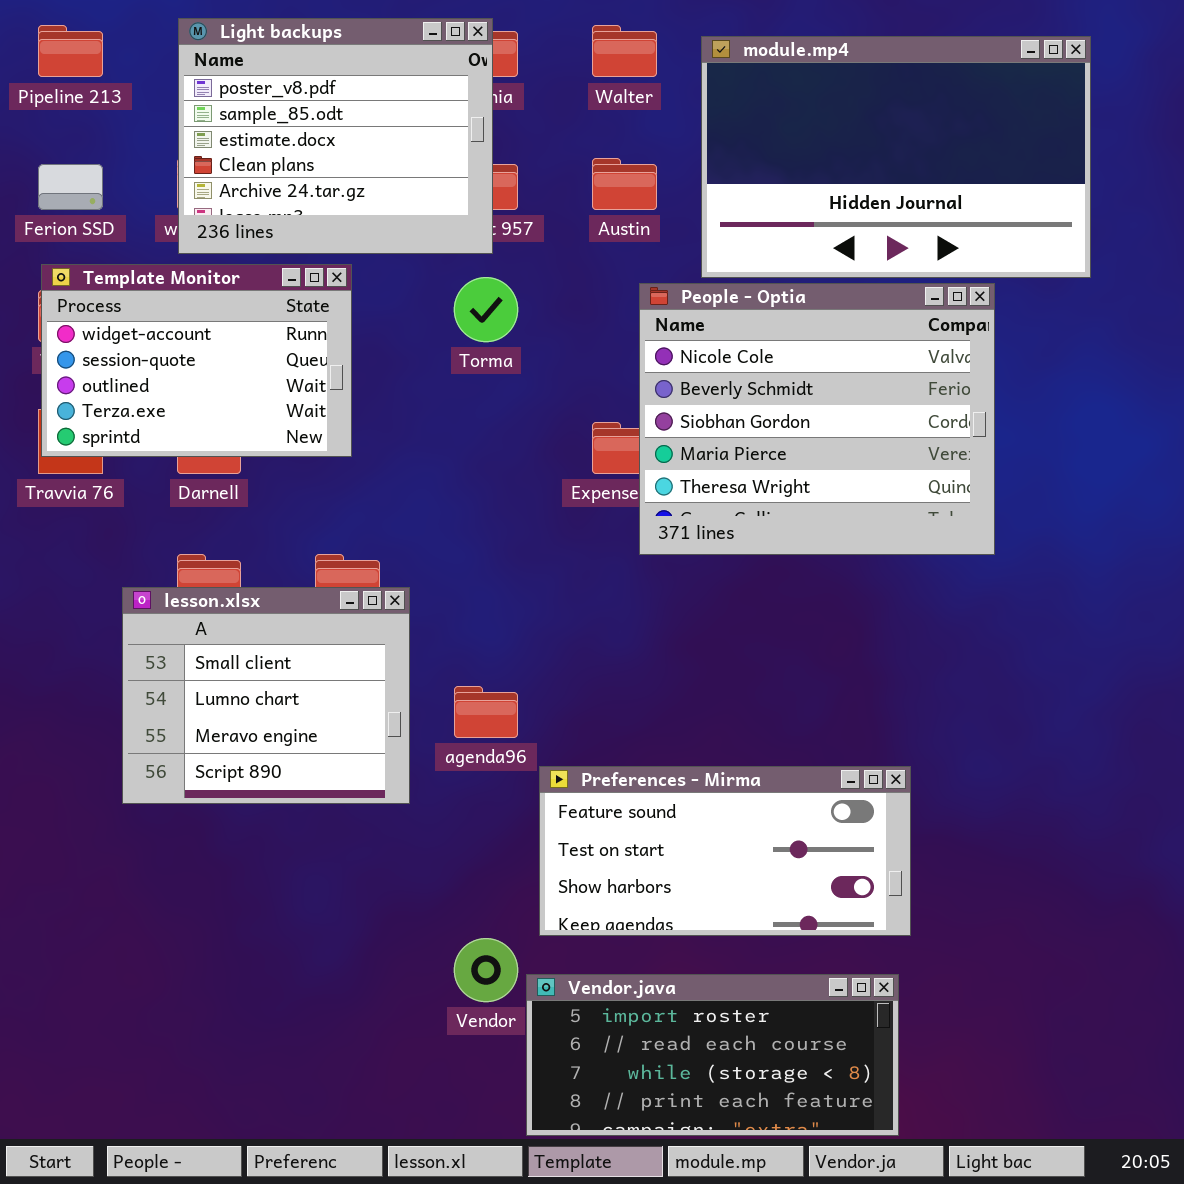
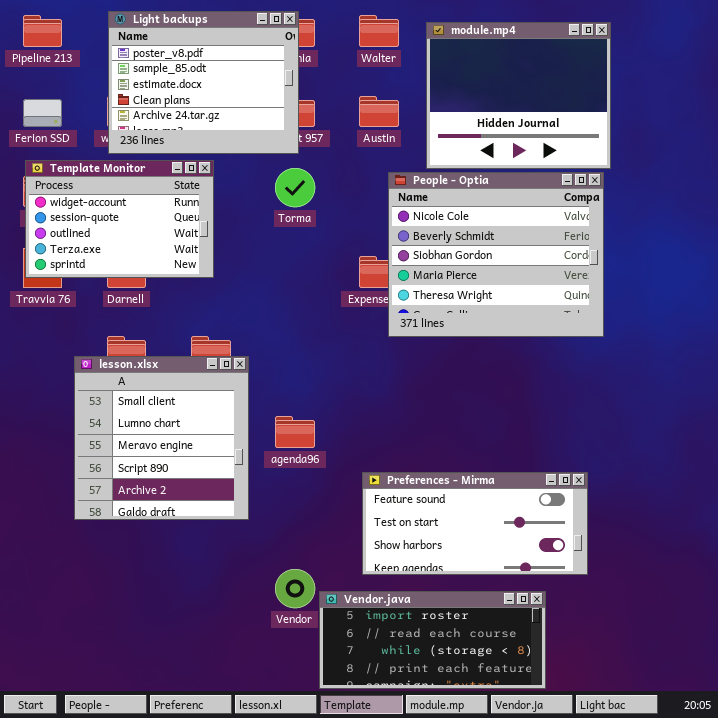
module.mp4: [701,36,1091,278] -> [426,22,611,169], resized
lesson.xlsx: [122,587,410,804] -> [74,356,249,520], resized
Preferences - Mirma: [539,766,911,936] -> [362,472,588,575], moved

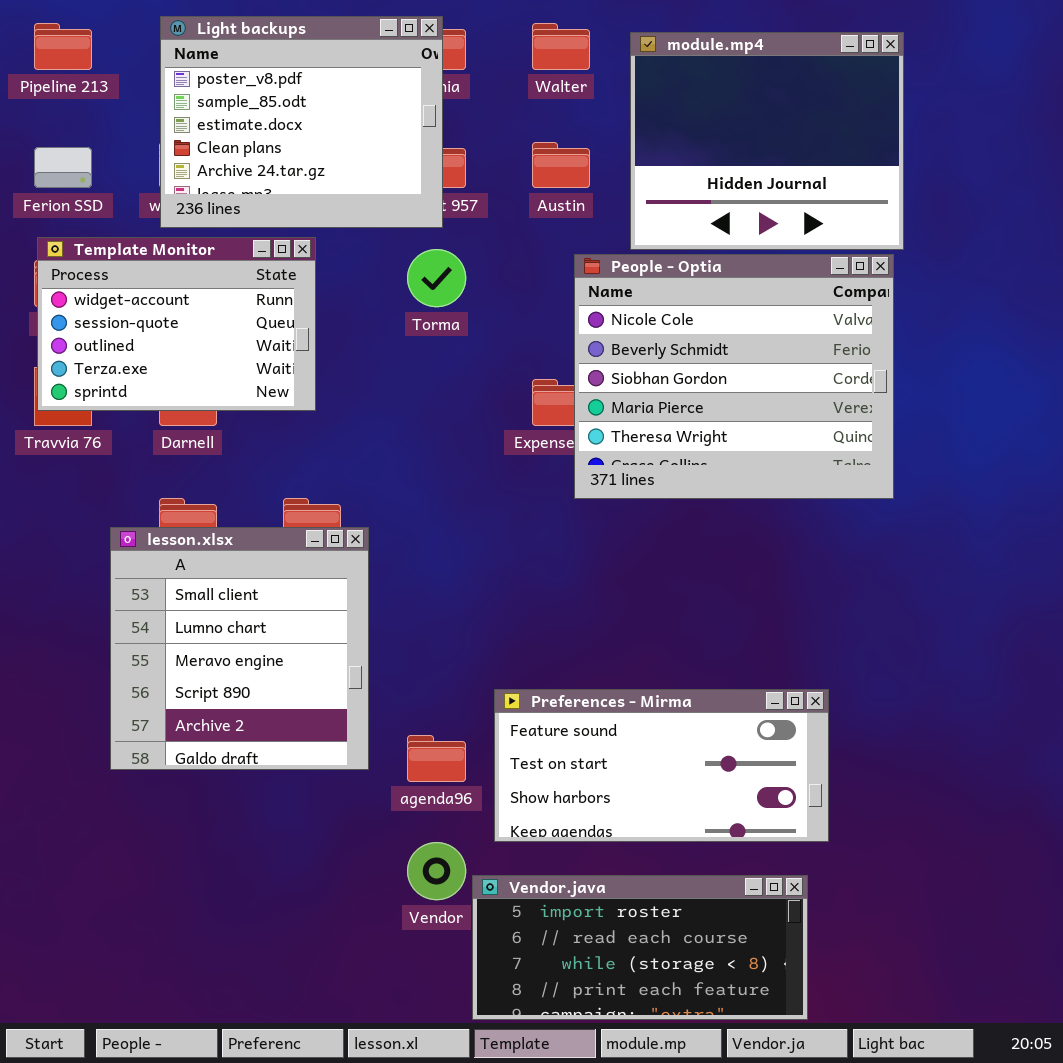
agenda96: [275,416,315,448] -> [407,735,466,782], moved
Preferences - Mirma: [362,472,588,575] -> [494,689,829,842], moved

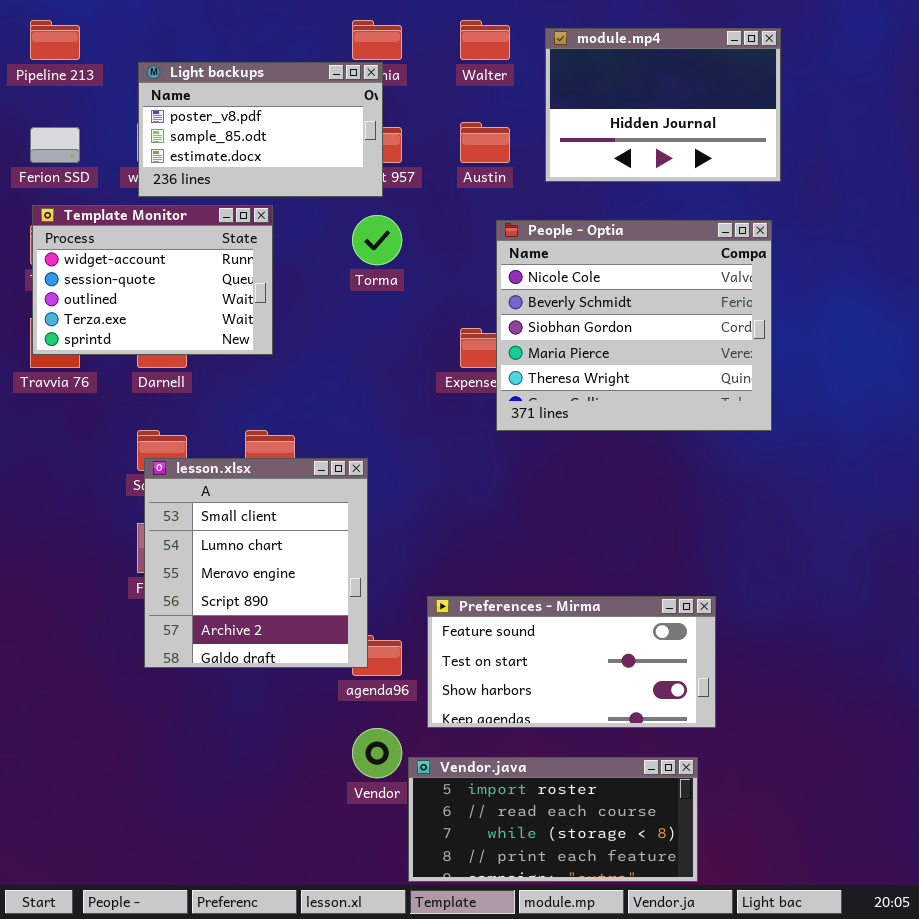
Light backups: [160,16,443,228] -> [138,62,383,197], resized
module.mp4: [630,32,904,250] -> [545,28,781,182], resized
lesson.xlsx: [110,527,369,770] -> [144,458,368,668], moved

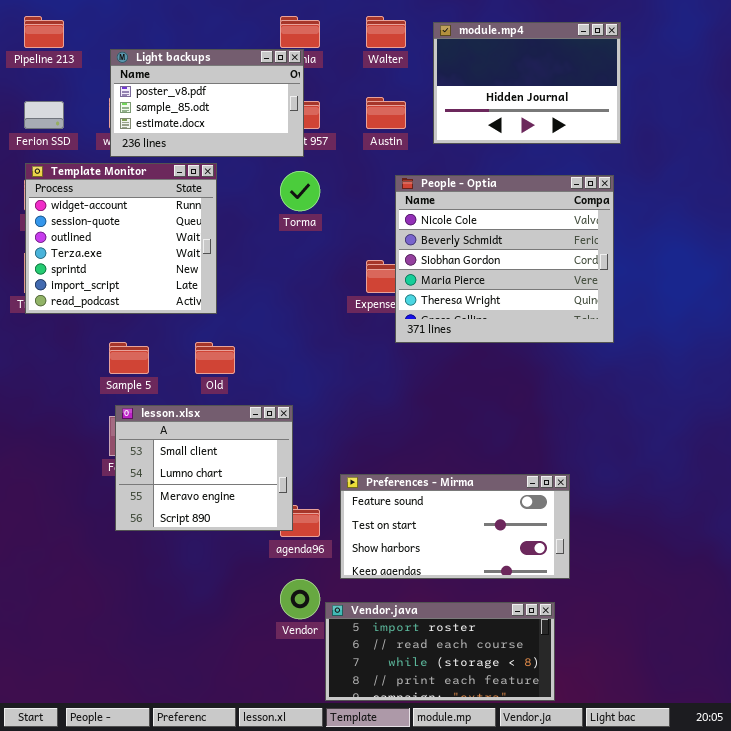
Template Monitor: [32,205,273,355] -> [25,163,217,314], resized
lesson.xlsx: [144,458,368,668] -> [115,405,293,531], resized

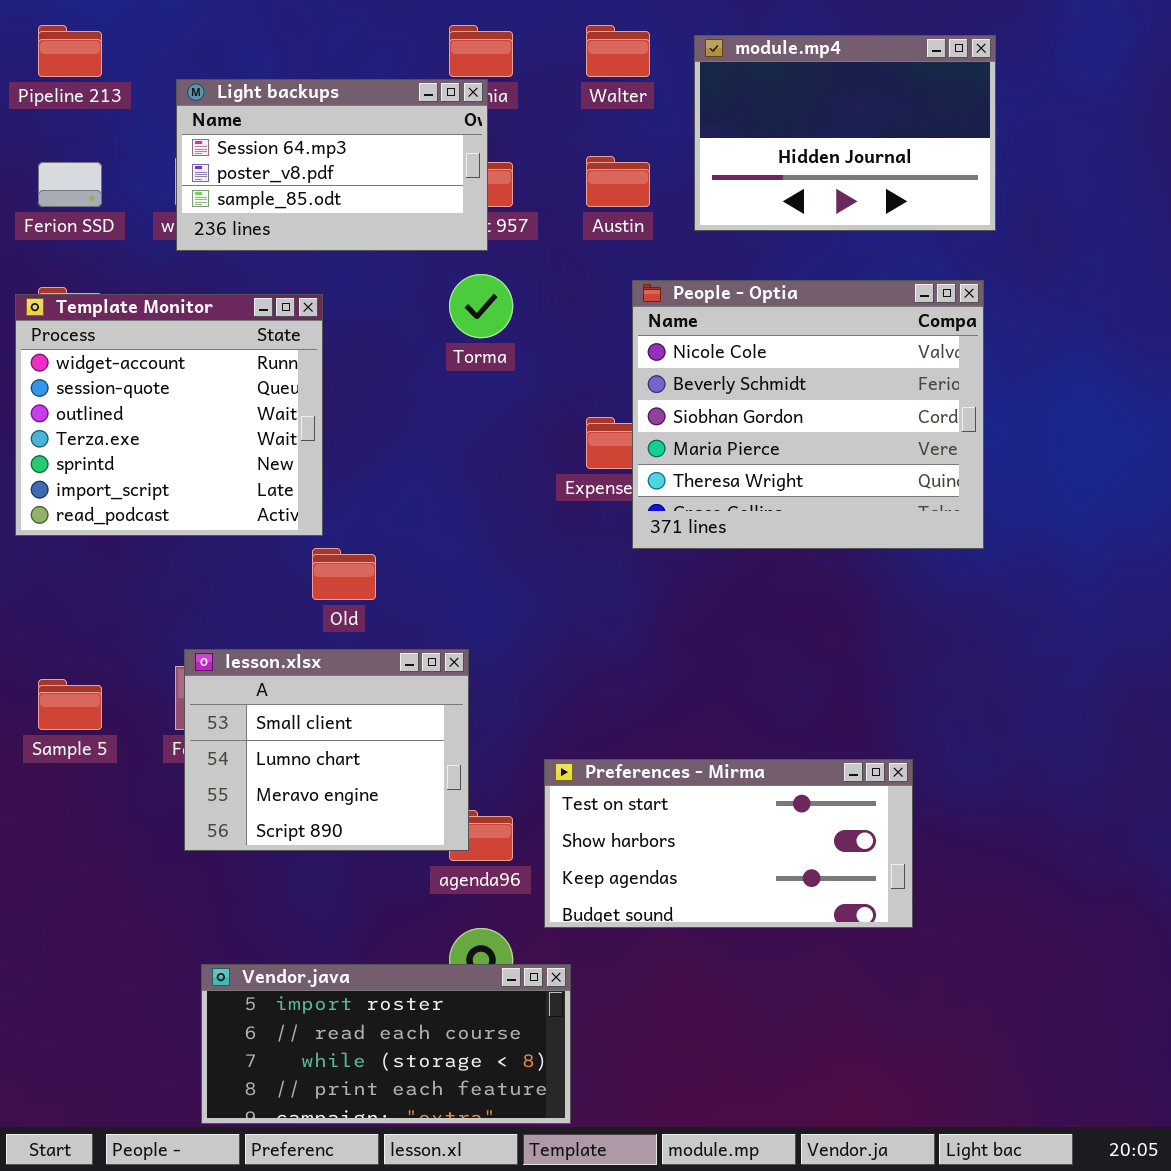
Light backups: [110,49,304,157] -> [176,79,488,251], scrolled up 1 row
Template Monitor: [25,163,217,314] -> [15,294,323,536], moved
Sample 5: [109,342,149,374] -> [38,679,102,730], moved
Preferences - Mirma: [340,474,570,579] -> [544,759,913,928], scrolled down 1 row
Vendor.java: [325,602,555,701] -> [201,964,571,1124], moved

